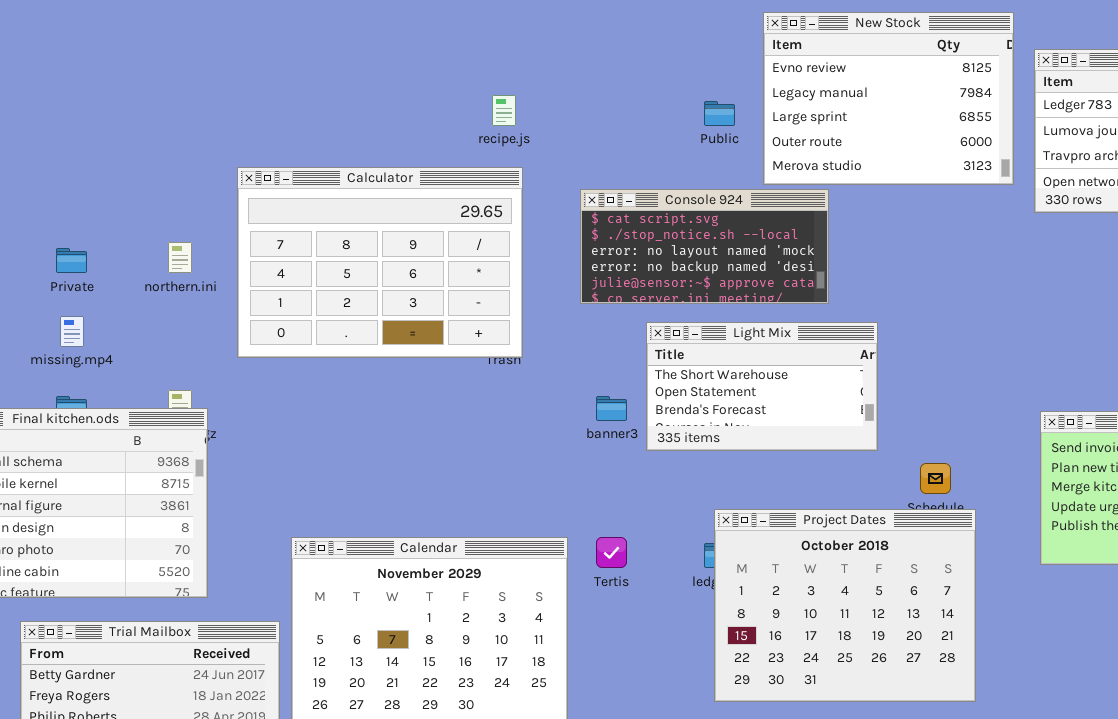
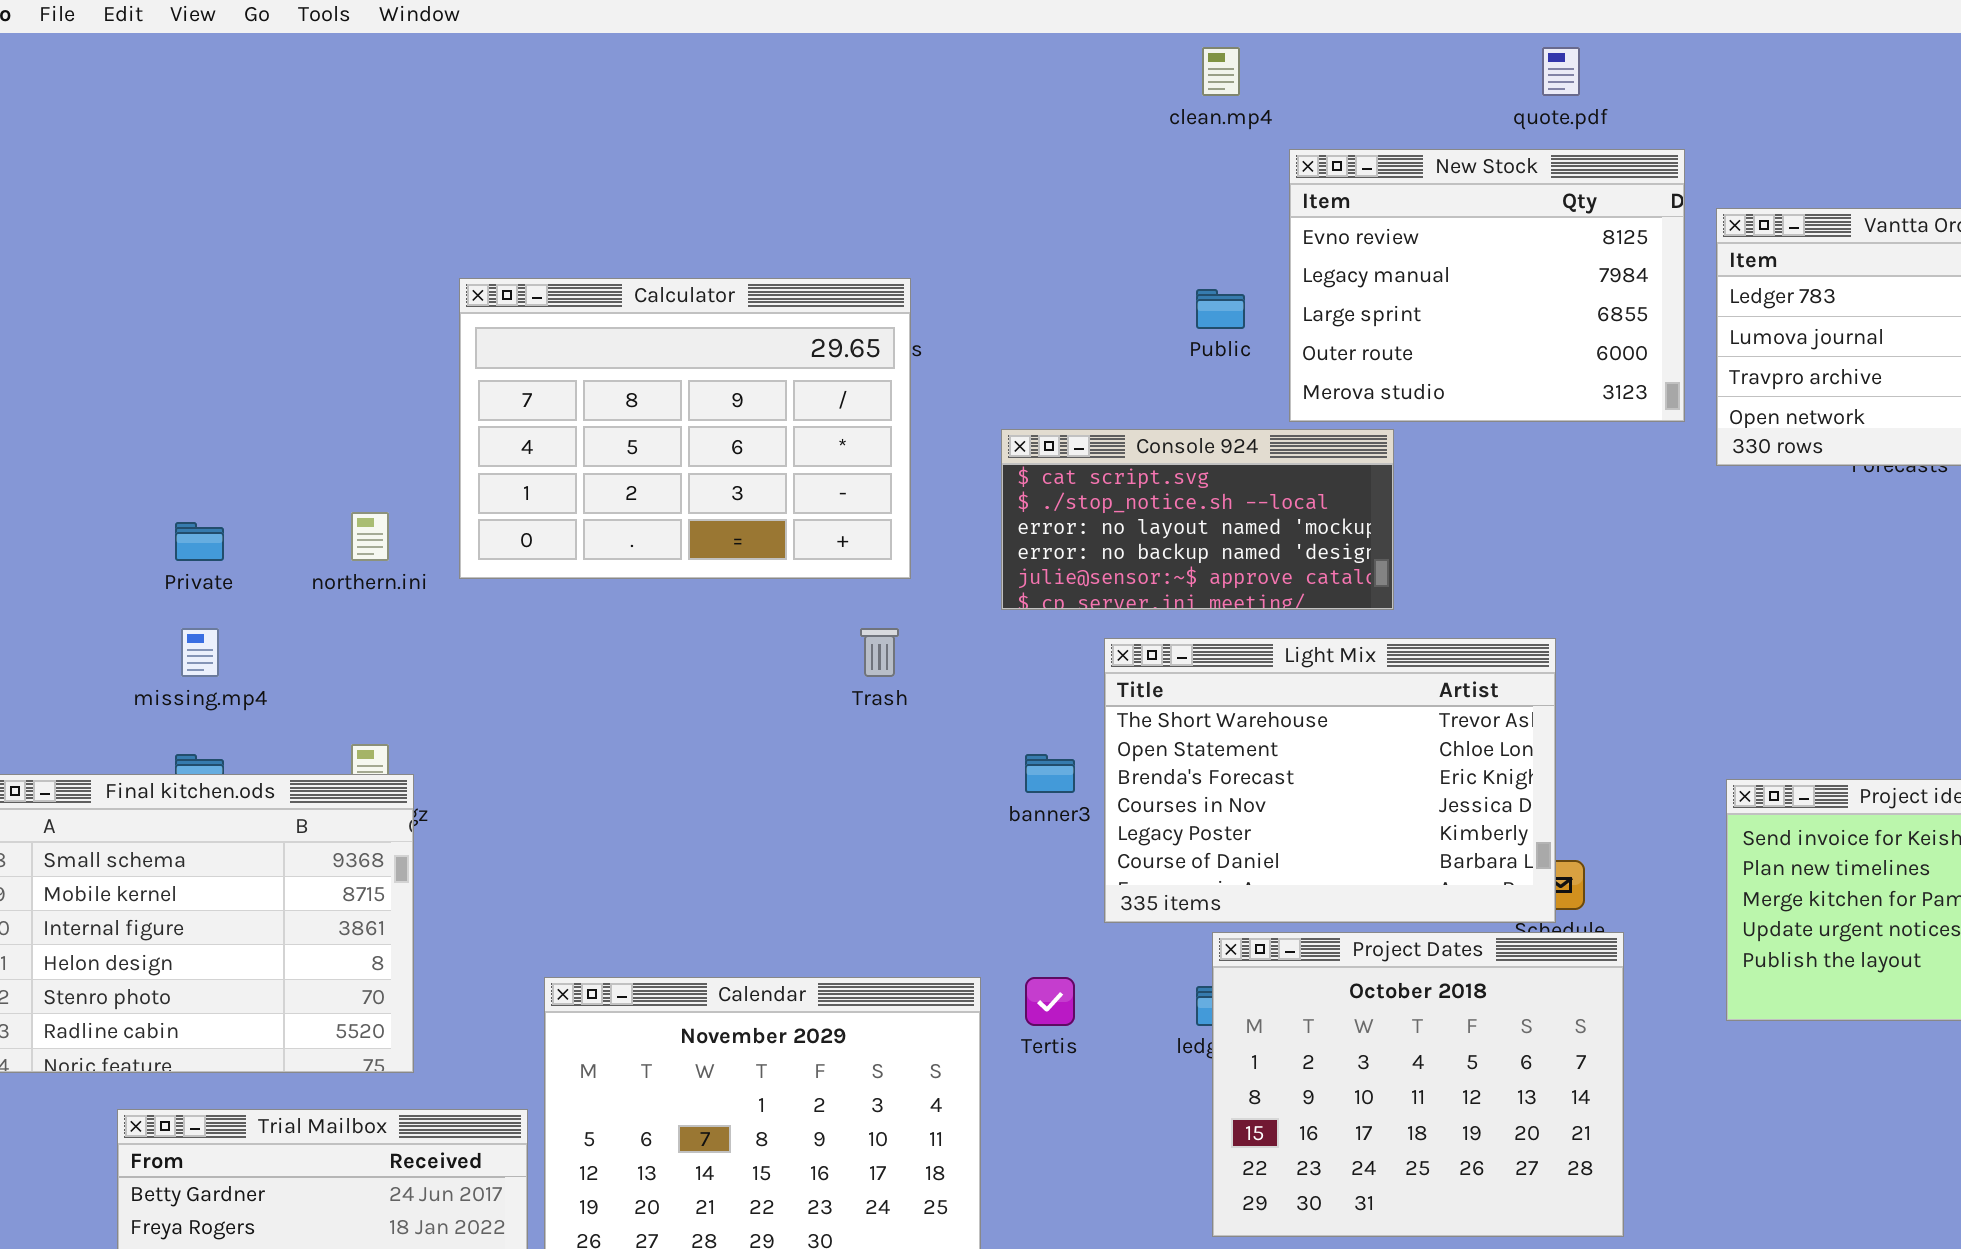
Calculator: [237,167,523,358] -> [459,278,911,579], moved
Light Mix: [646,322,878,451] -> [1104,638,1556,923], resized

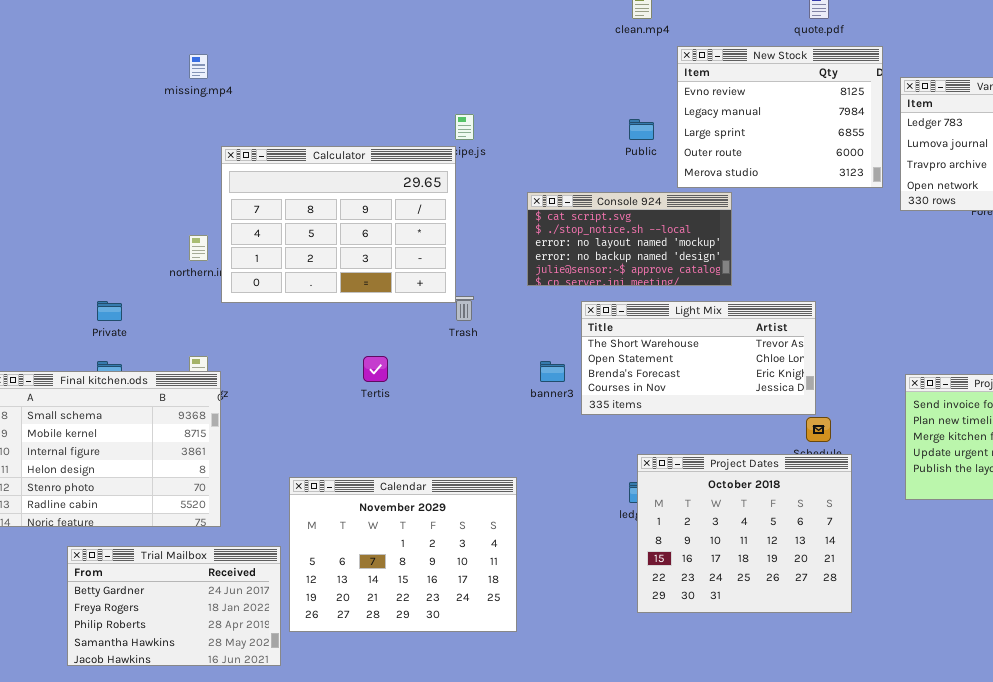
Calculator: [459,278,911,579] -> [221,146,456,303], moved
Private: [175,522,224,561] -> [97,301,122,321], moved
missing.mp4: [181,628,219,677] -> [189,54,208,79], moved
Light Mix: [1104,638,1556,923] -> [581,301,816,415], resized
Tertis: [1025,977,1075,1026] -> [363,356,388,382], moved

